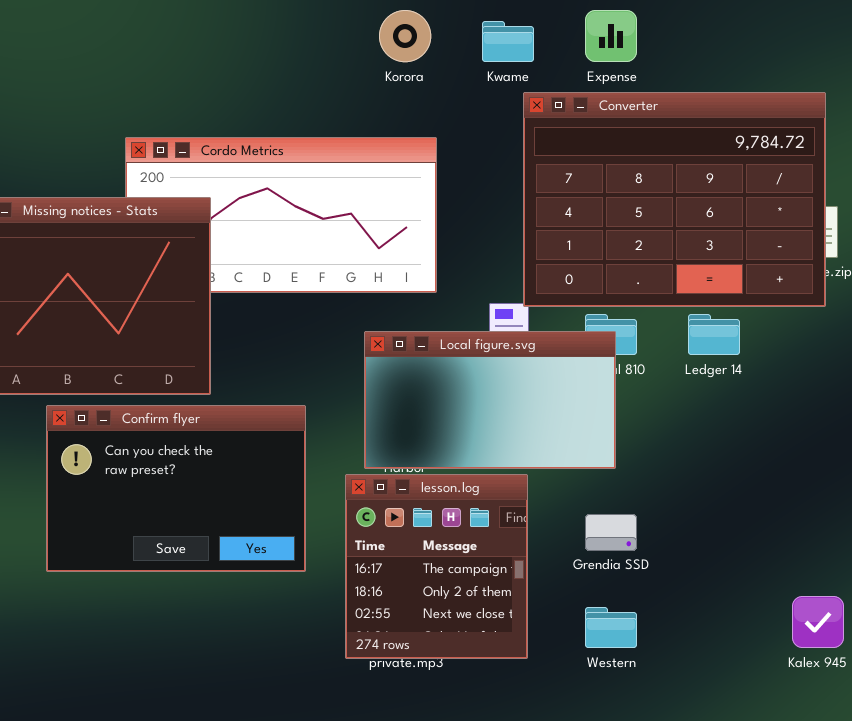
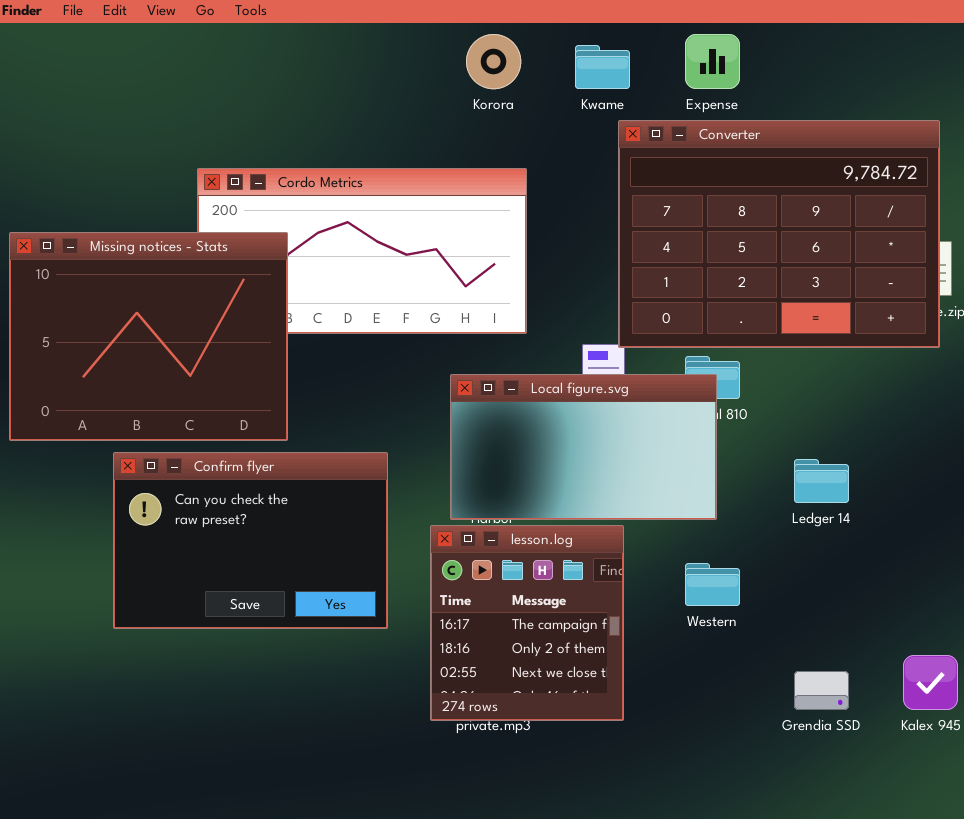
Ledger 14: [688,314,740,355] -> [794,459,849,503], moved
Grendia SSD: [585,514,637,551] -> [794,671,849,710], moved
Western: [585,607,637,648] -> [685,563,740,606], moved

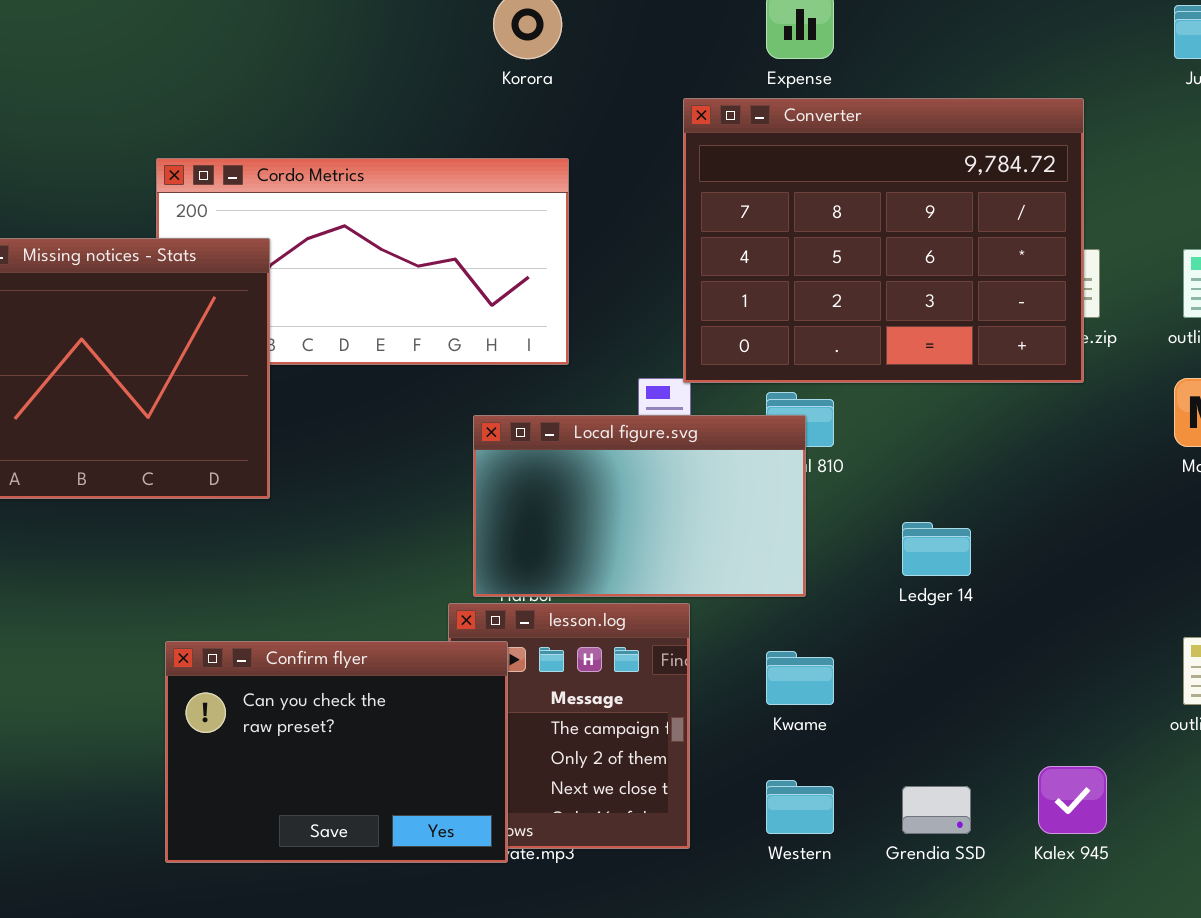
Kwame: [575,45,630,89] -> [766,651,834,705], moved
Confirm flyer: [113,452,388,629] -> [165,641,508,863], moved
Western: [685,563,740,606] -> [766,780,834,834], moved

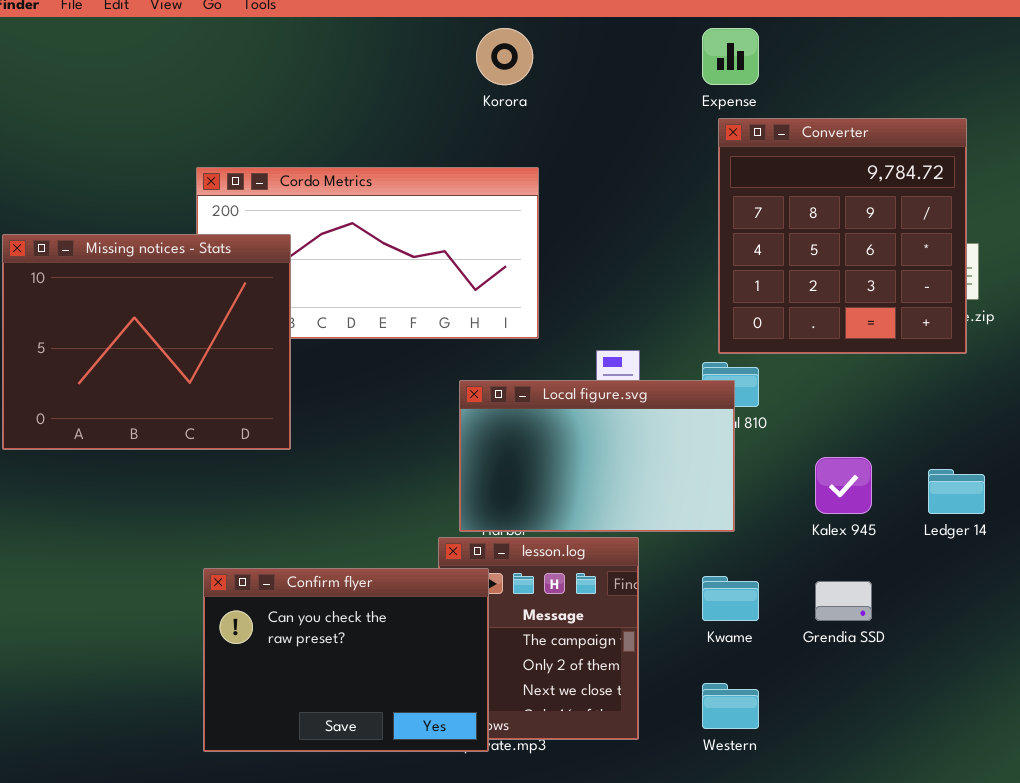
Converter: [683,98,1084,383] -> [718,118,967,354], resized
Ledger 14: [902,522,971,576] -> [928,469,985,514], moved
Kalex 945: [1038,766,1107,834] -> [815,457,872,514], moved
Grendia SSD: [902,786,971,834] -> [815,581,872,621], moved

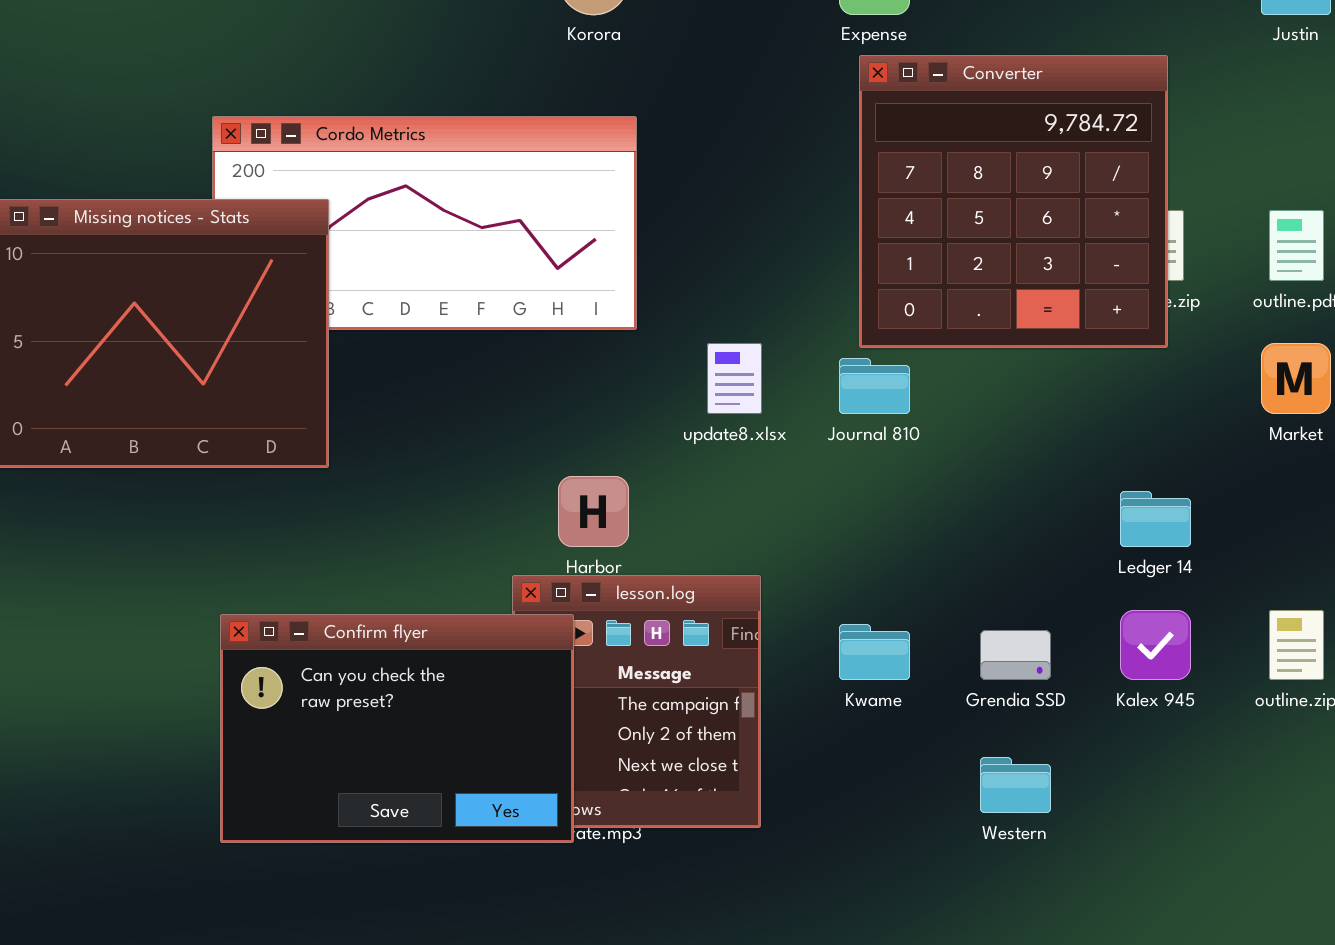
Local figure.svg: [459,380,735,532] -> none, closed
Kalex 945: [815,457,872,514] -> [1120,610,1191,680], moved
Western: [702,683,759,729] -> [980,757,1051,813], moved

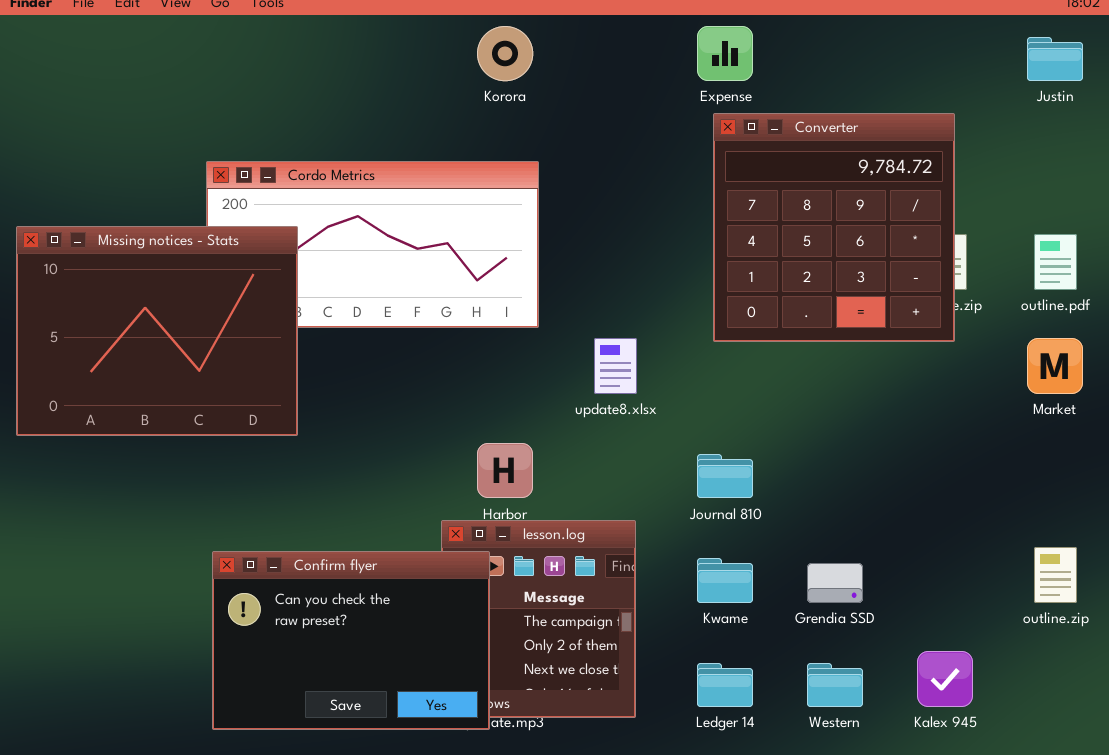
Journal 810: [839,358,910,414] -> [697,454,753,498], moved
Ledger 14: [1120,491,1191,547] -> [697,663,753,707], moved
Kalex 945: [1120,610,1191,680] -> [917,651,973,707], moved

